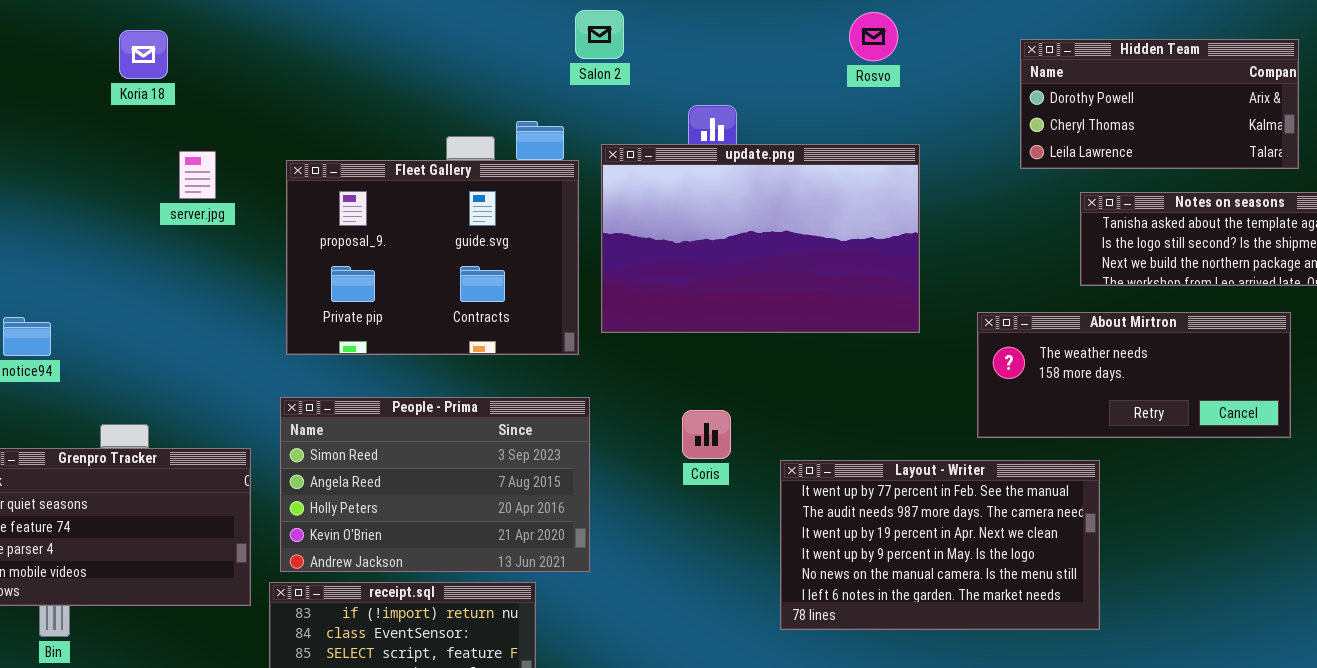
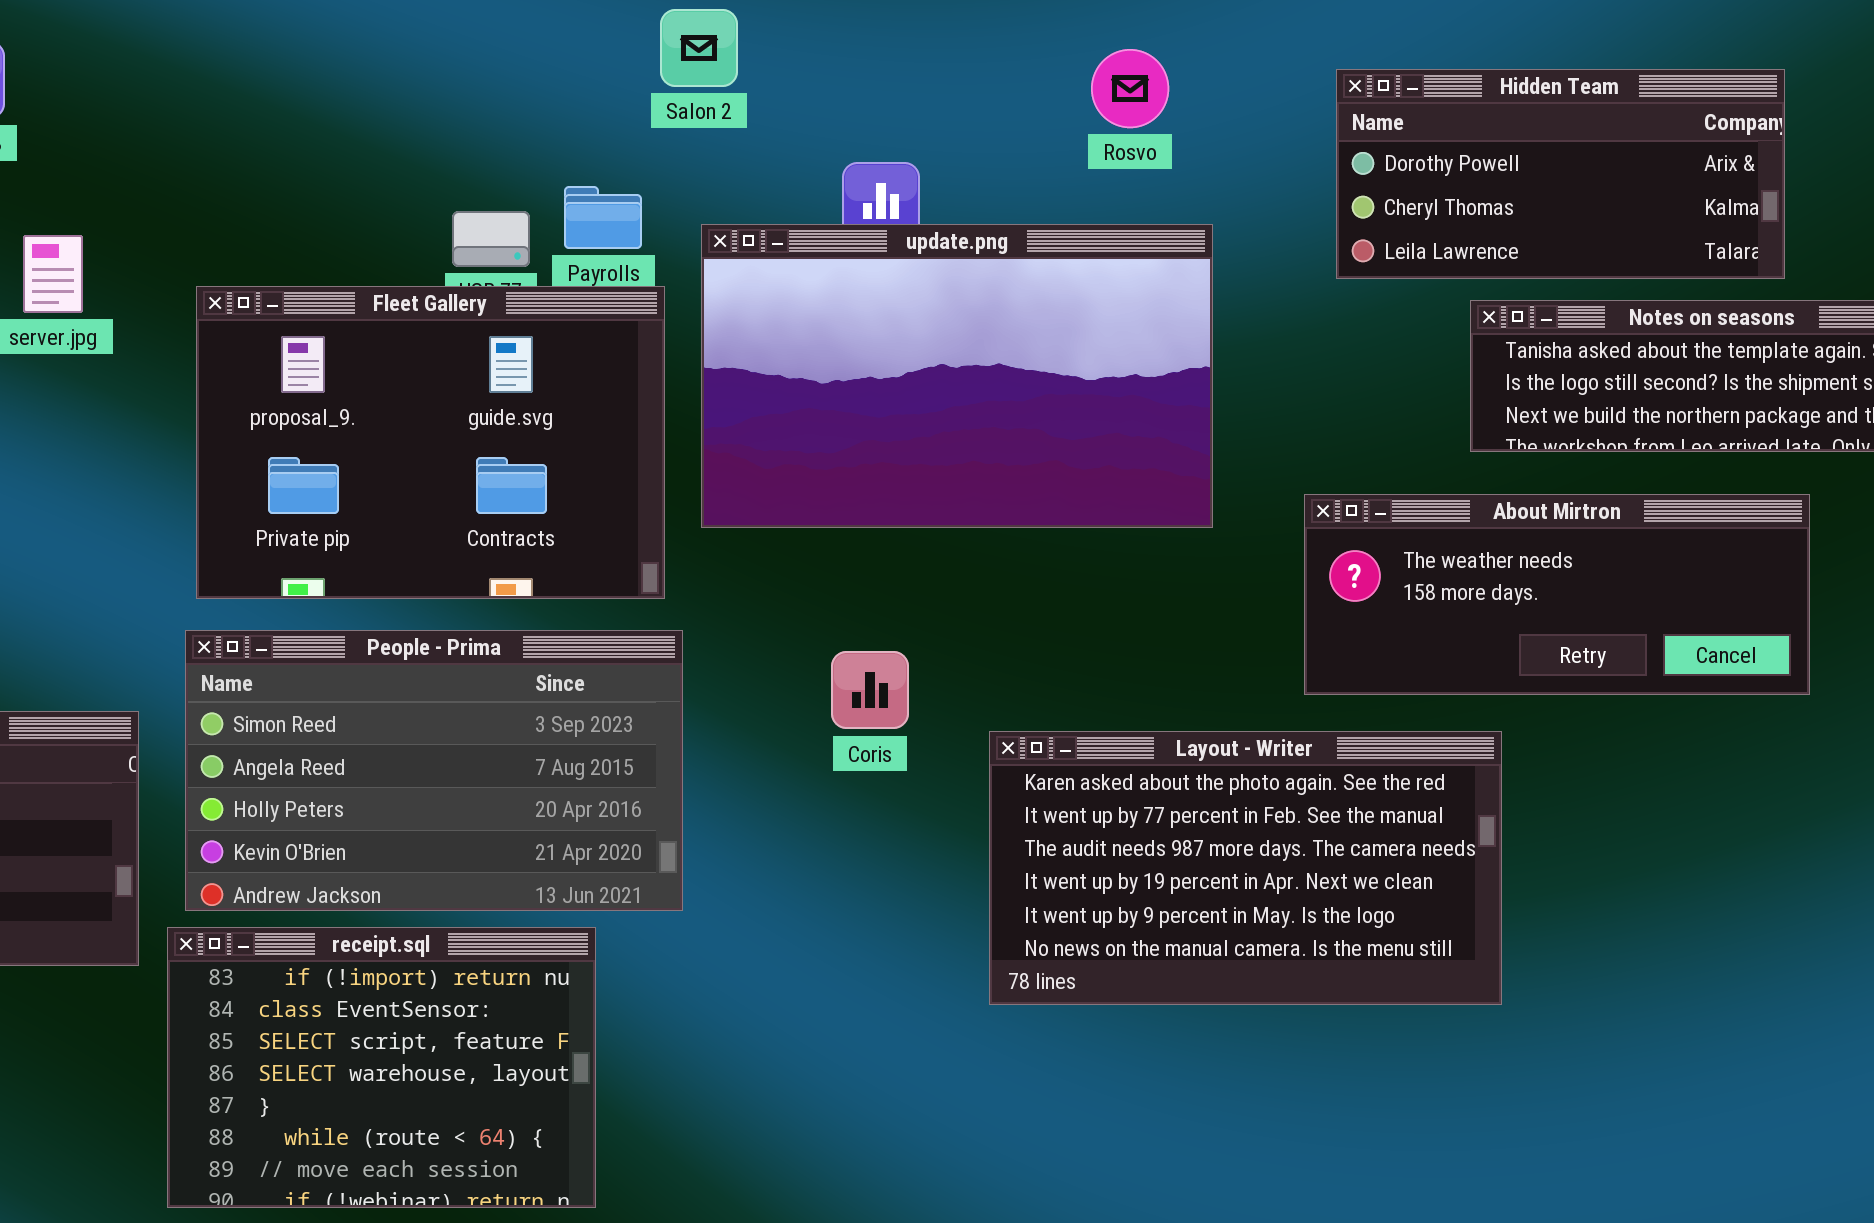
Rosvo: [849,12,898,61] -> [1091,49,1169,128], moved
Hidden Team: [1020,39,1299,169] -> [1336,69,1785,279], moved
Fleet Gallery: [286,160,579,355] -> [196,286,665,599], moved
Layout - Writer: [780,460,1100,630] -> [989,731,1502,1005], scrolled up 1 row

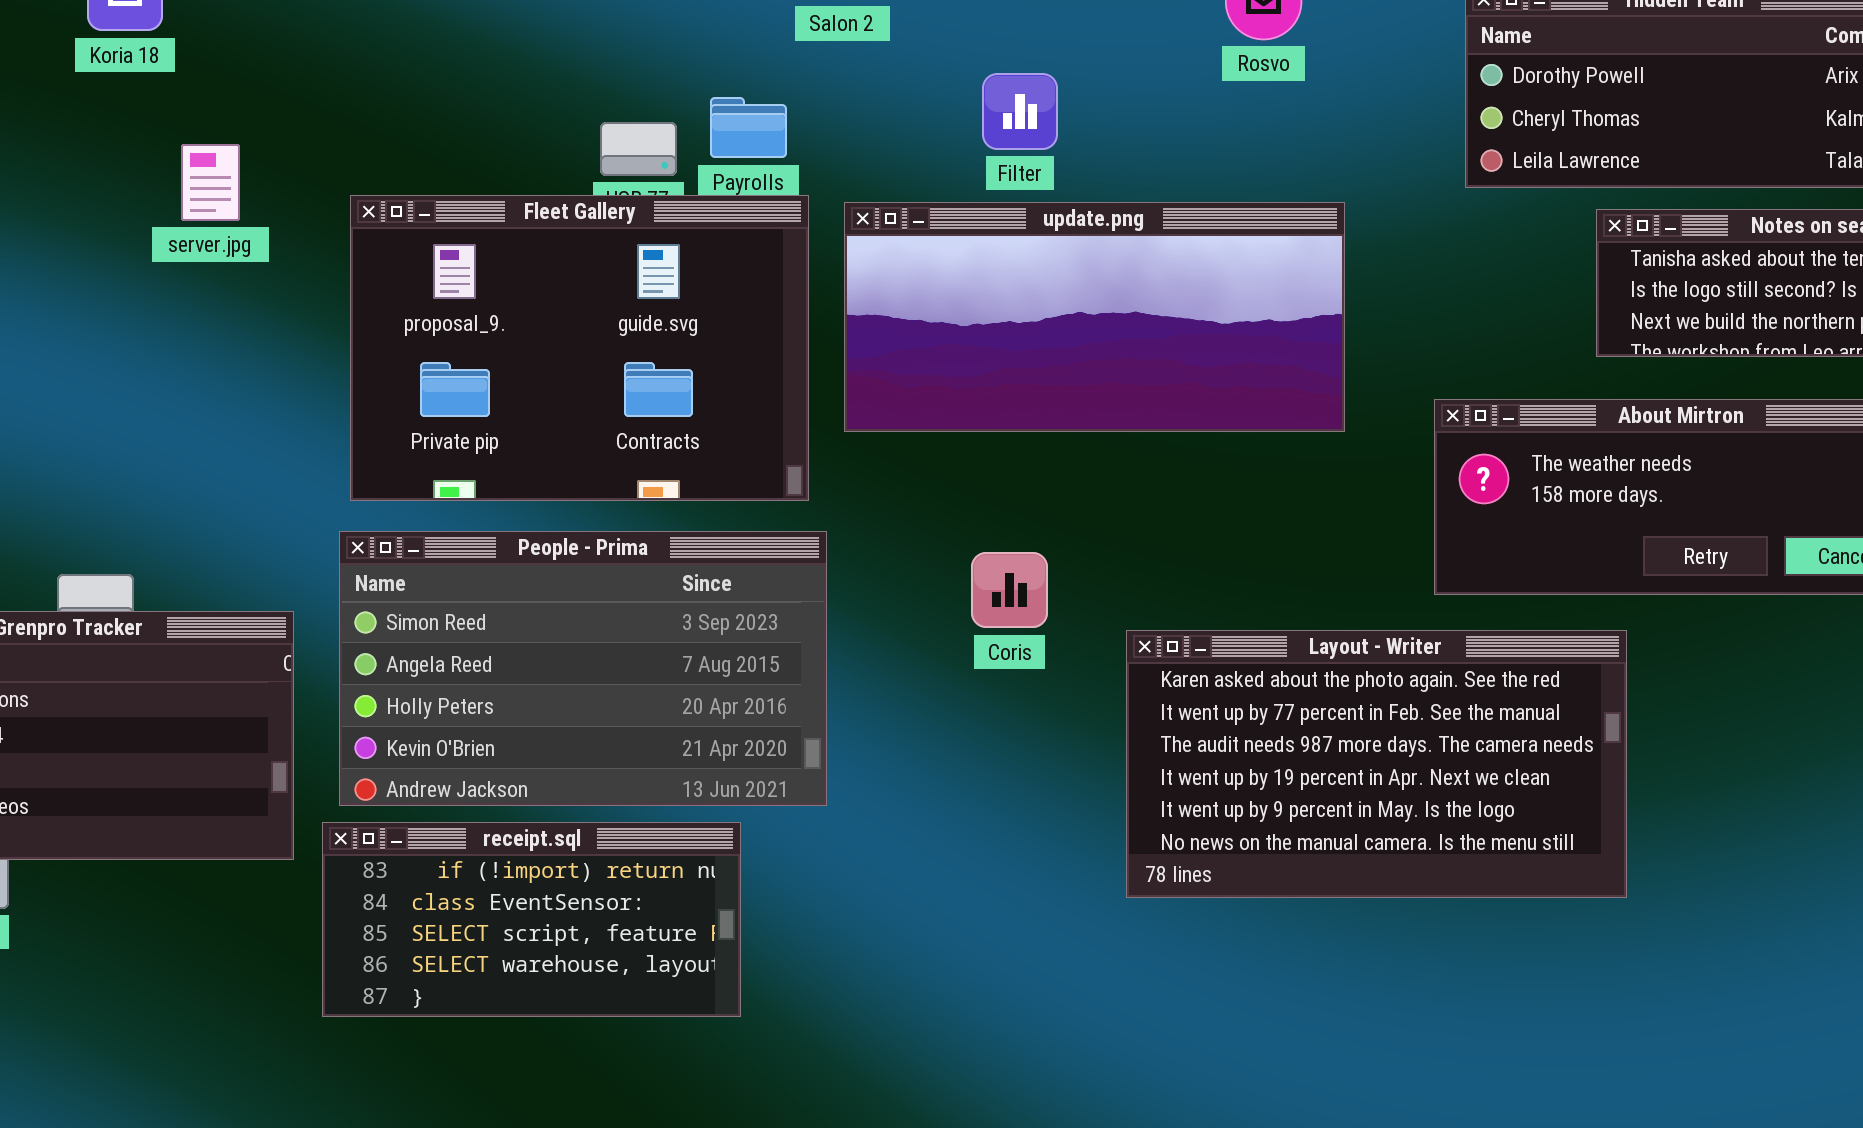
update.png: [701,224,1213,528] -> [844,202,1345,432], resized
receipt.sql: [167,927,596,1208] -> [322,822,741,1017], resized

